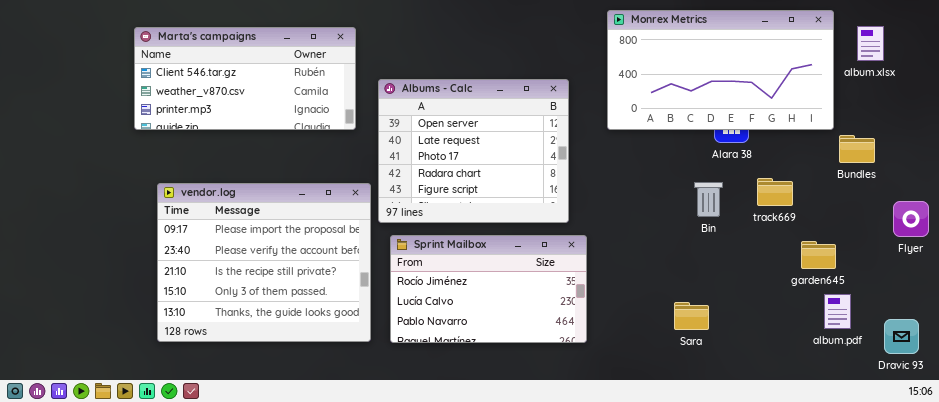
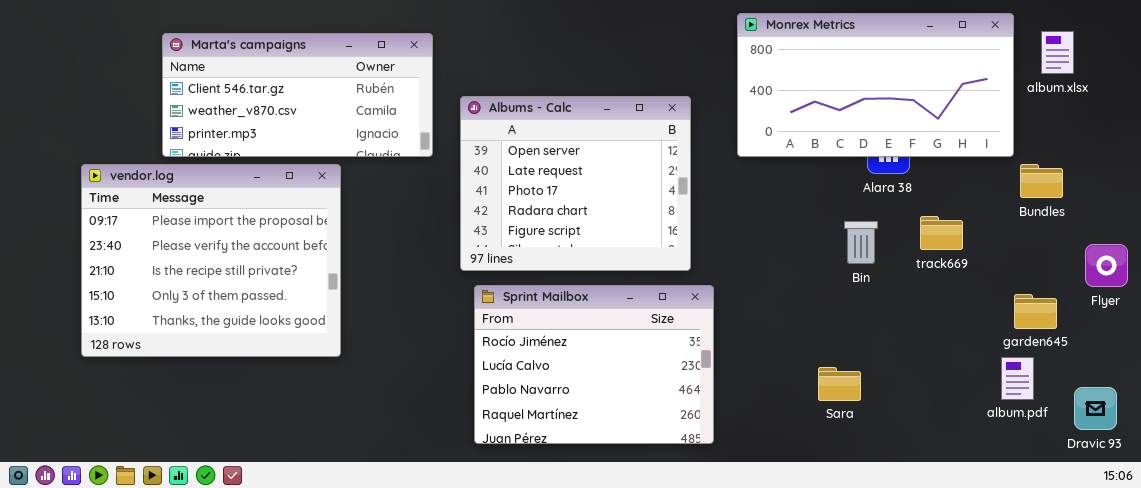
vendor.log: [157,183,371,342] -> [81,164,341,357], moved
Sprint Mailbox: [390,235,587,343] -> [474,285,714,444], resized
garden645: [801,241,836,269] -> [1014,294,1057,329], moved

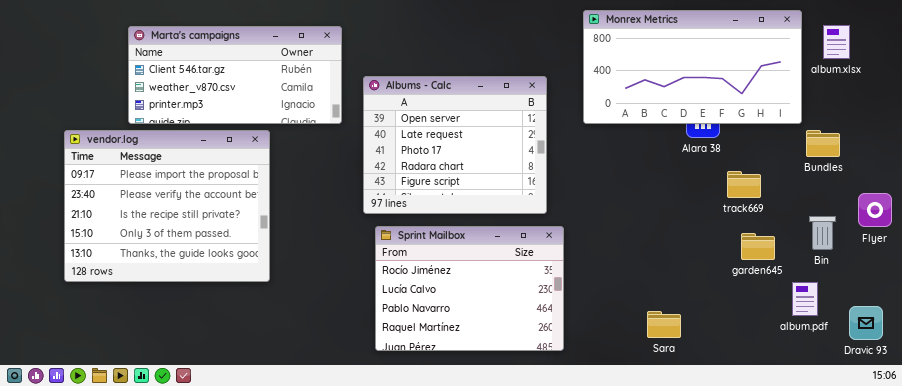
Bin: [844,221,878,264] -> [809,216,836,250], moved
garden645: [1014,294,1057,329] -> [741,233,775,260], moved
Sara: [818,367,861,401] -> [647,311,681,338], moved

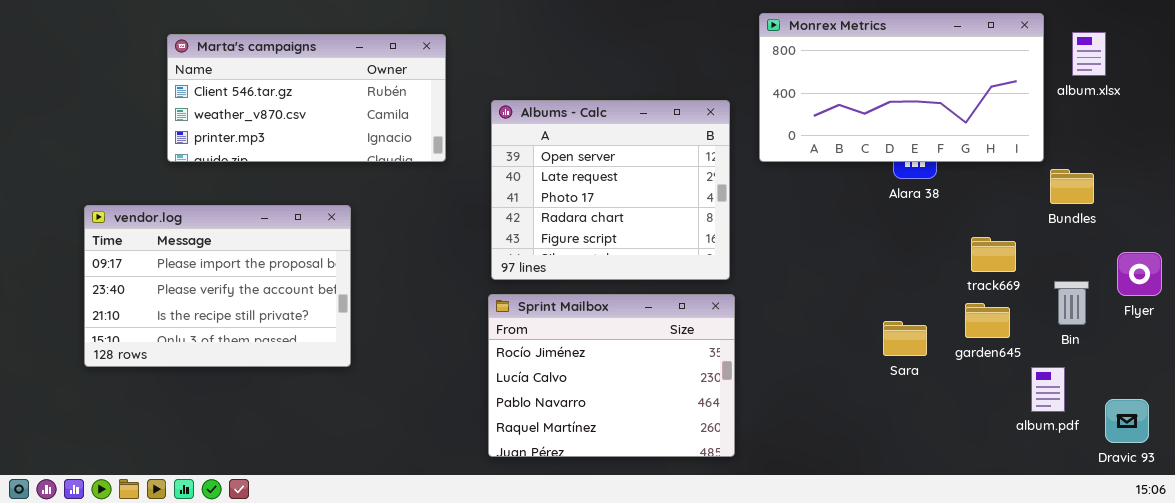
Albums - Calc: [363,76,547,214] -> [491,100,730,280], moved
vendor.log: [64,130,270,282] -> [84,205,351,367], resized
track669: [727,171,761,198] -> [971,237,1016,272], moved
Sara: [647,311,681,338] -> [883,321,927,356], moved

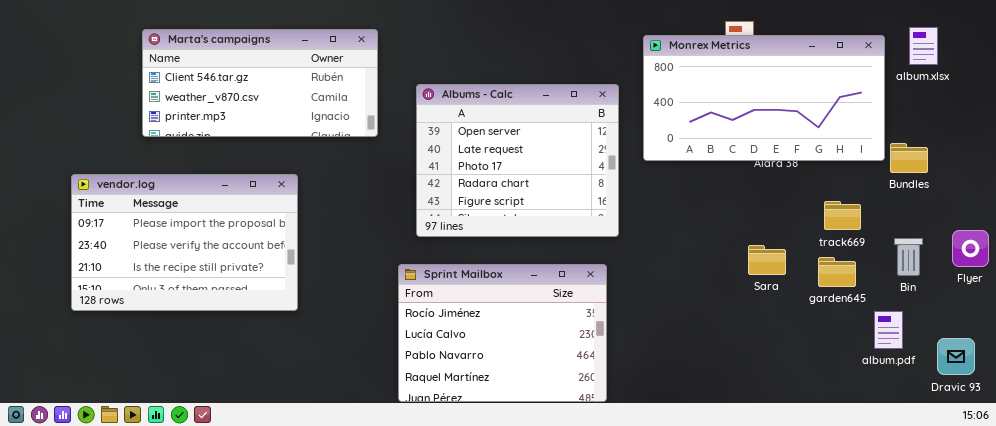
Monrex Metrics: [759,13,1044,162] -> [643,35,885,161], moved
Flyer: [1117,252,1162,296] -> [952,230,989,267], moved
Sprint Mailbox: [488,294,735,457] -> [398,264,607,402], moved
Sara: [883,321,927,356] -> [748,245,786,275], moved

